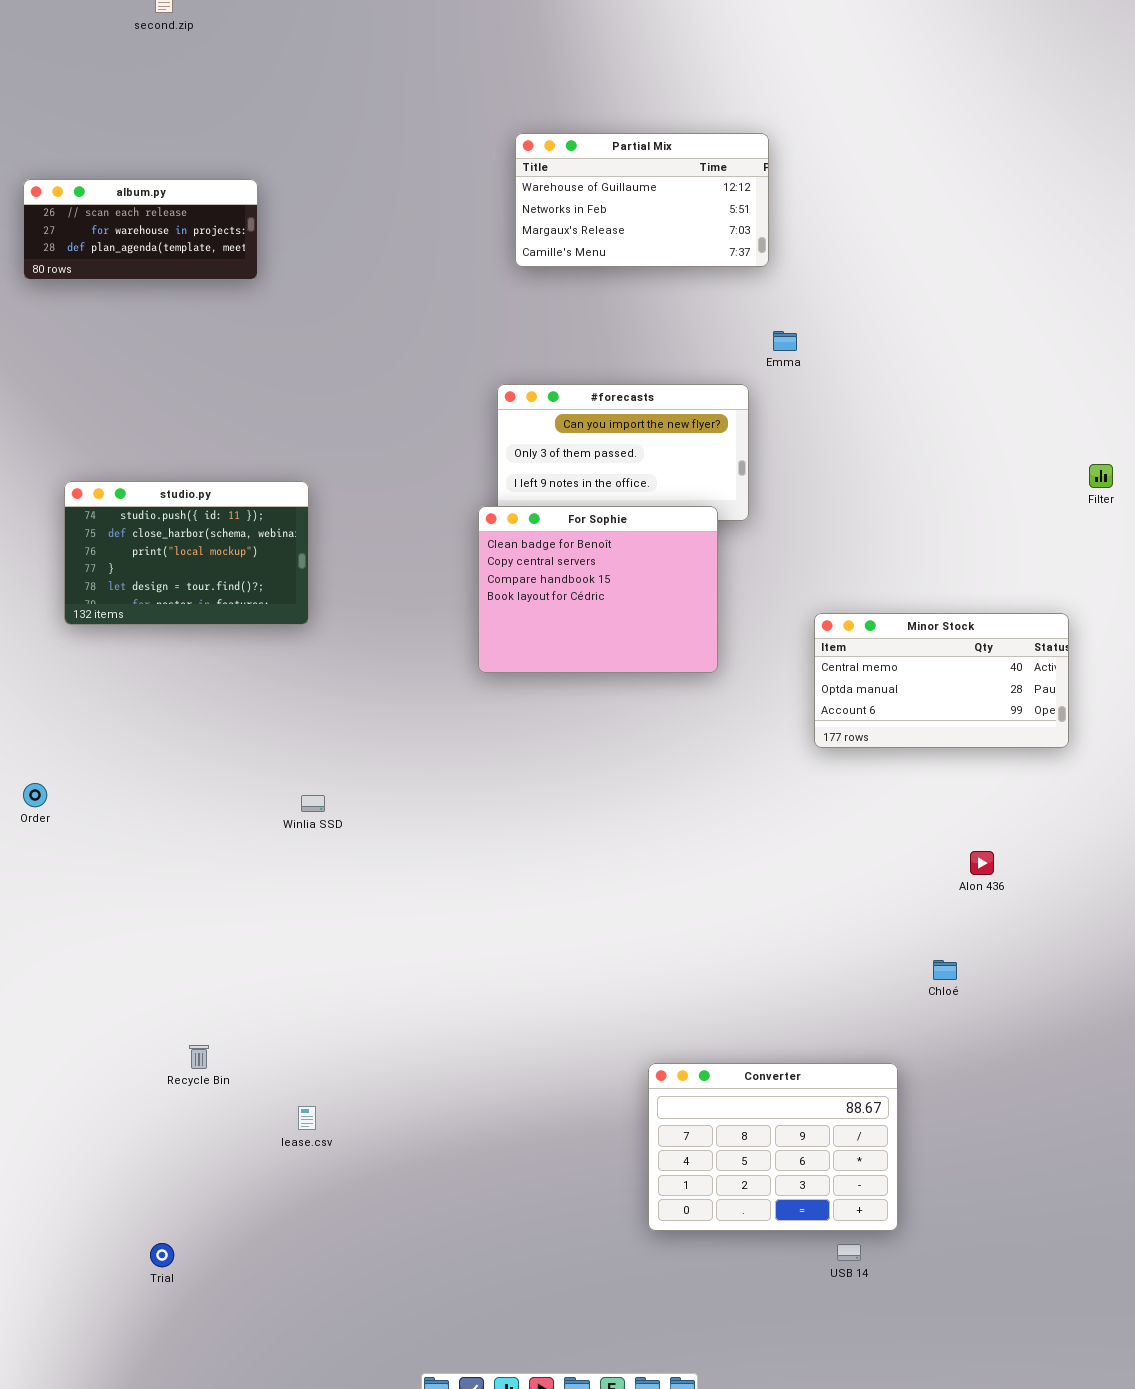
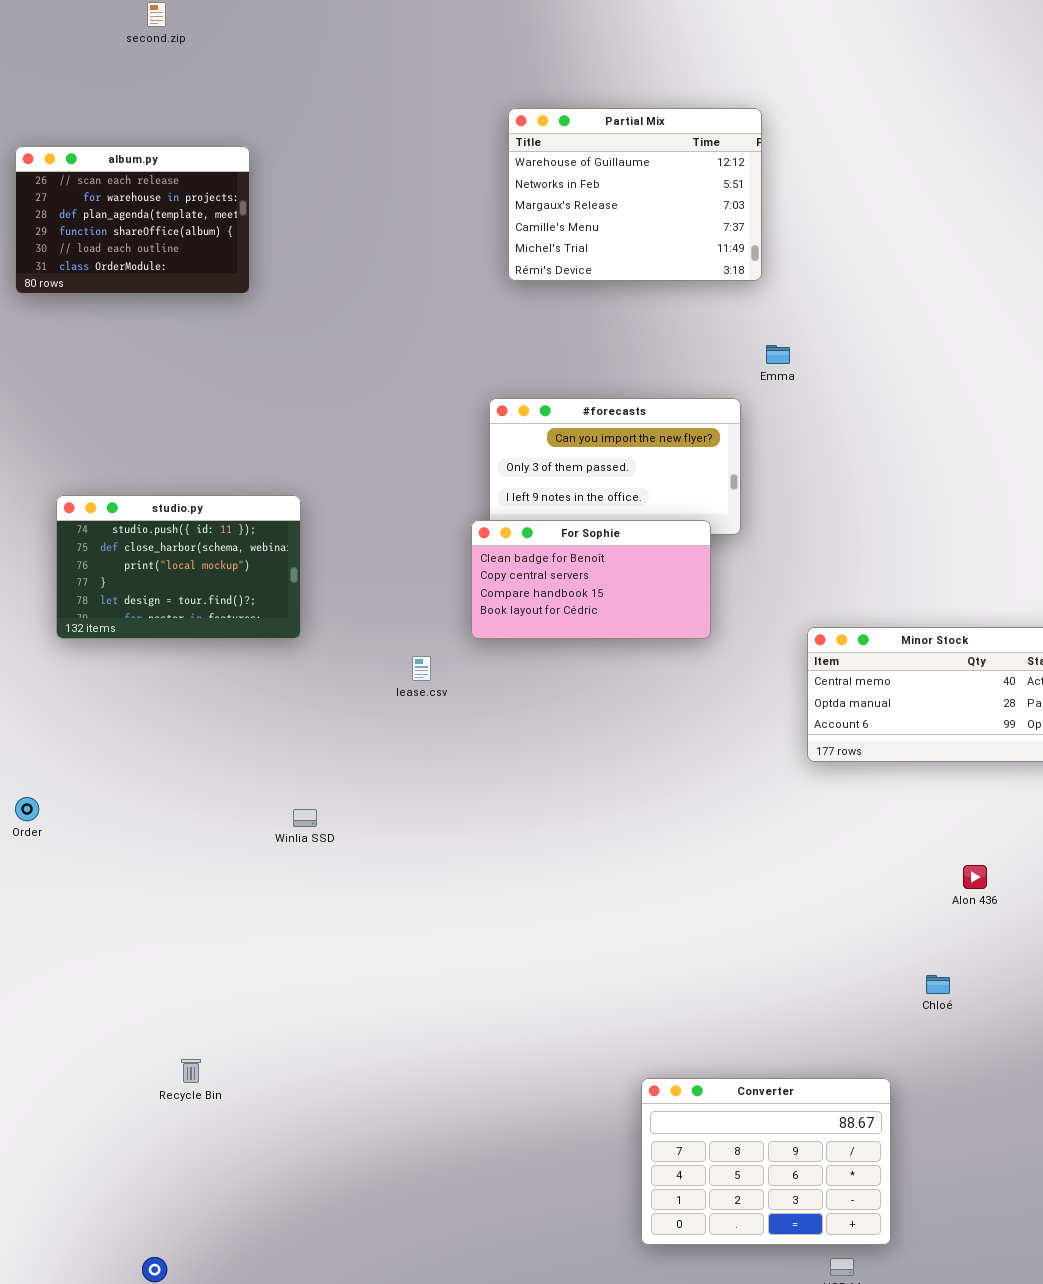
Partial Mix: [515,133,769,267] -> [508,108,762,281], resized
album.py: [23,179,258,280] -> [15,146,250,294], resized
For Sophie: [478,506,718,673] -> [471,520,711,639], resized
lease.csv: [298,1106,316,1130] -> [412,656,431,681], moved

